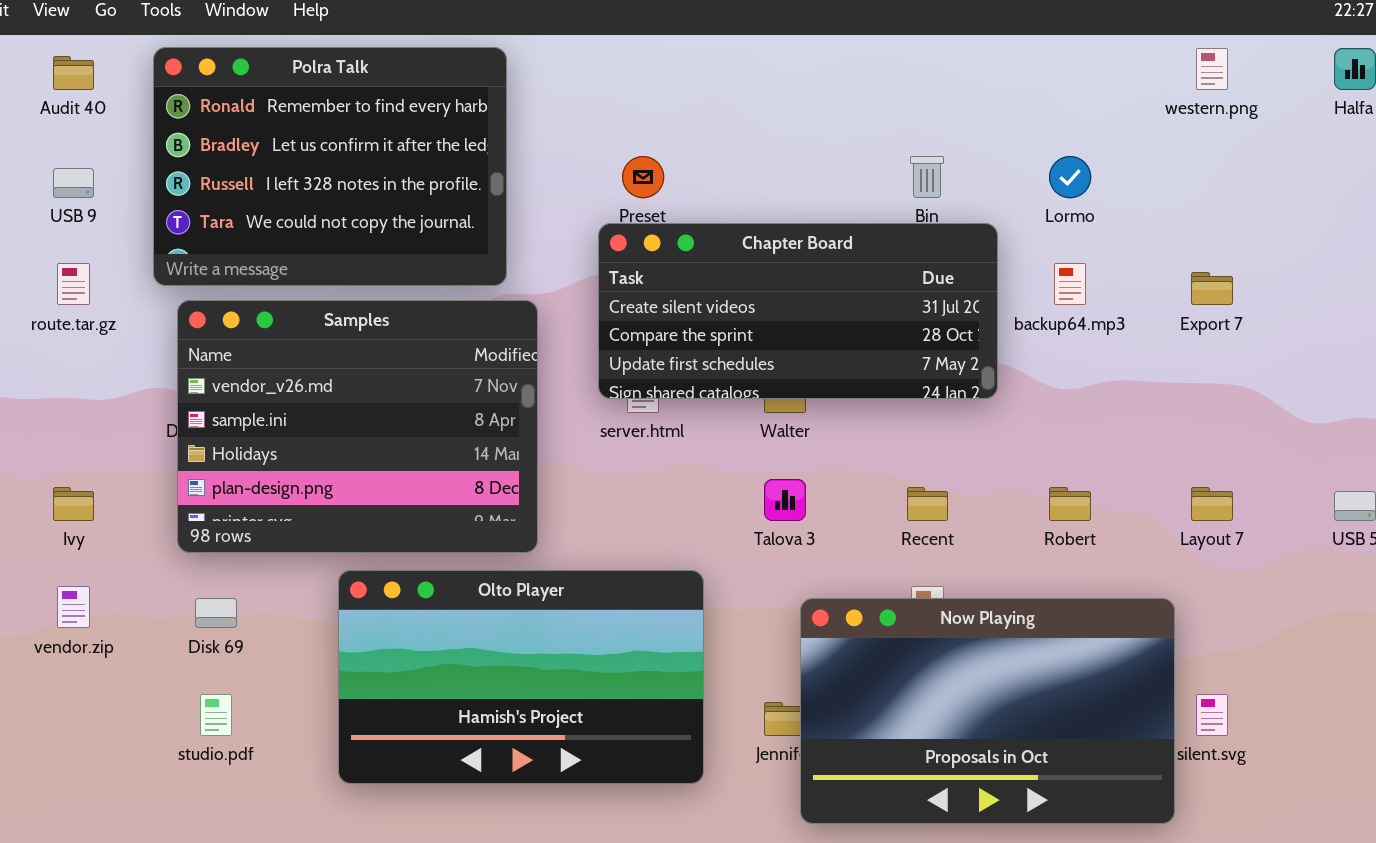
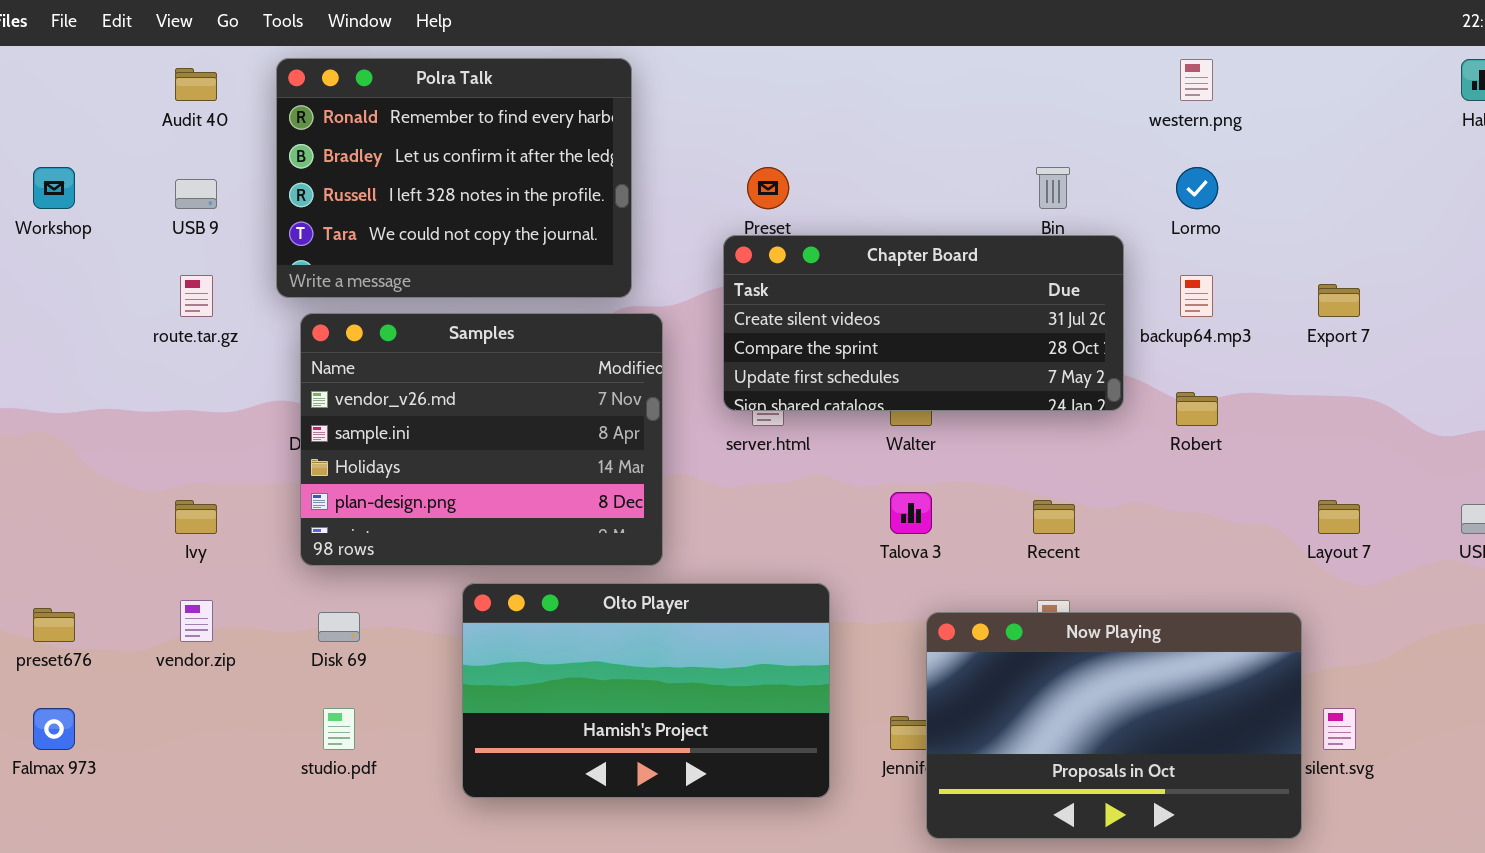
western.png: [1196,48,1228,90] -> [1180,59,1213,101], moved
Robert: [1049,487,1091,521] -> [1176,392,1218,426], moved

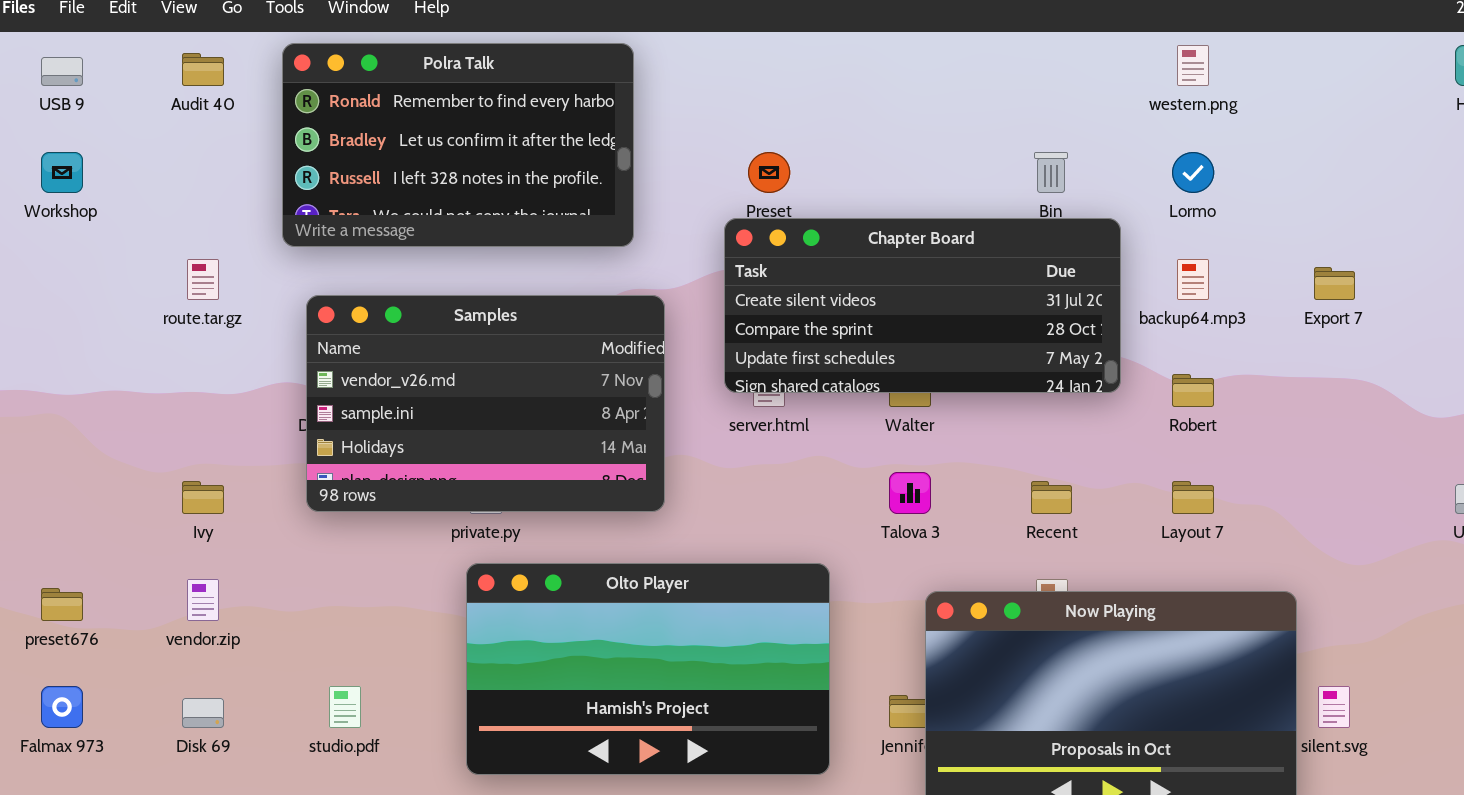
Polra Talk: [276,58,632,298] -> [282,43,634,247], resized
USB 9: [175,179,217,209] -> [41,57,83,86], moved
Samples: [300,313,663,566] -> [306,295,665,512], resized
Layout 7: [1318,500,1360,534] -> [1172,481,1214,514], moved
Disk 69: [318,612,360,642] -> [182,698,224,728], moved

